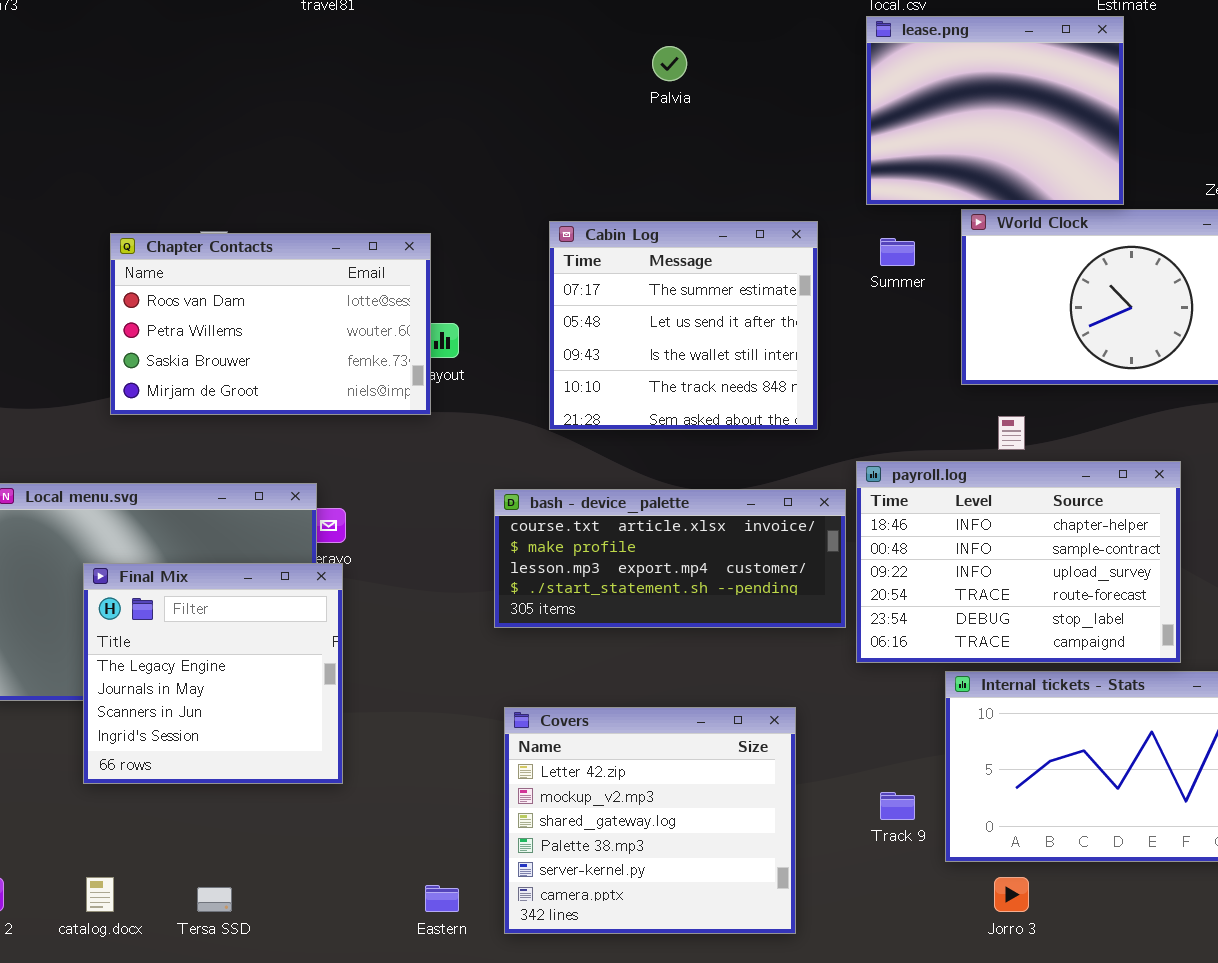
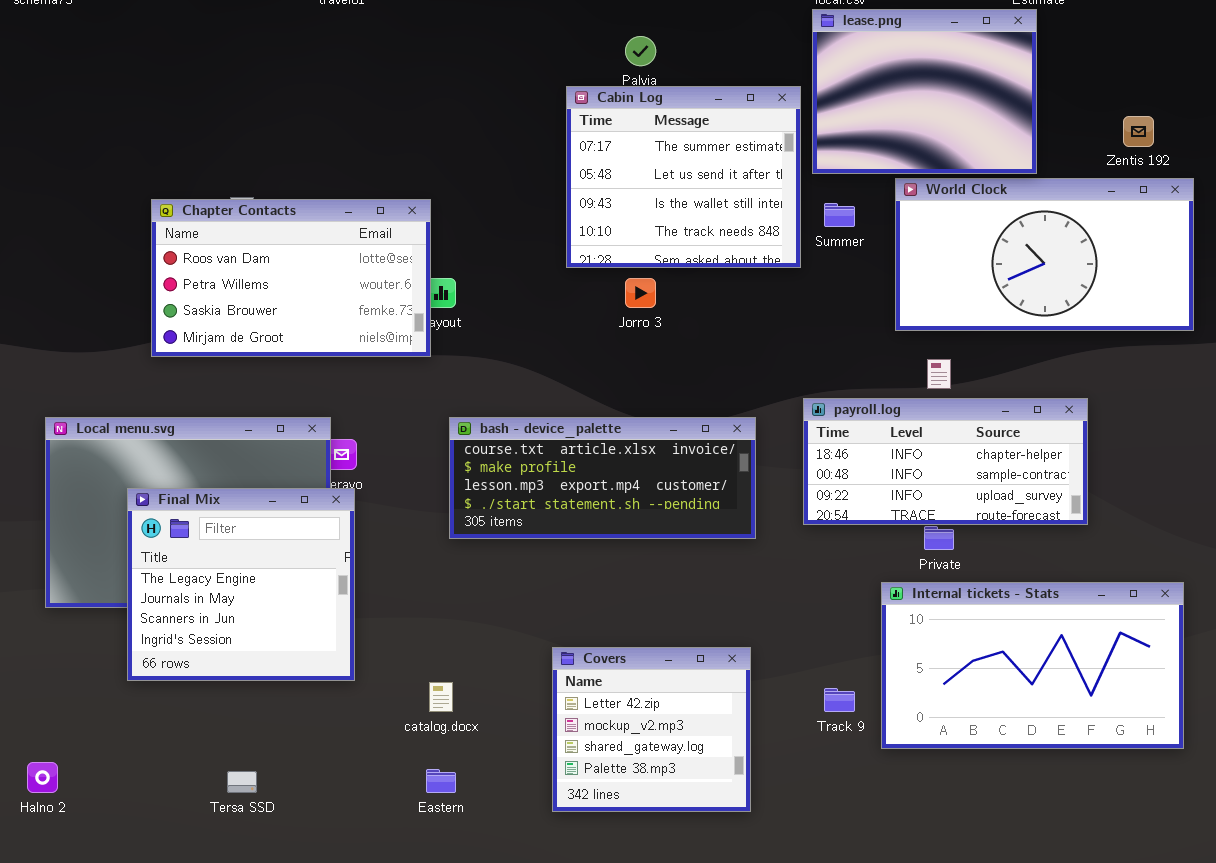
Cabin Log: [549,221,818,430] -> [566,86,801,268], moved
payroll.log: [856,461,1181,663] -> [803,398,1088,525], resized
bash - device_palette: [494,489,846,628] -> [449,417,756,539], moved
Covers: [504,707,796,934] -> [552,647,751,812], resized
catalog.docx: [86,877,114,912] -> [429,682,453,712], moved
Jorro 3: [994,877,1029,912] -> [625,278,656,308], moved

